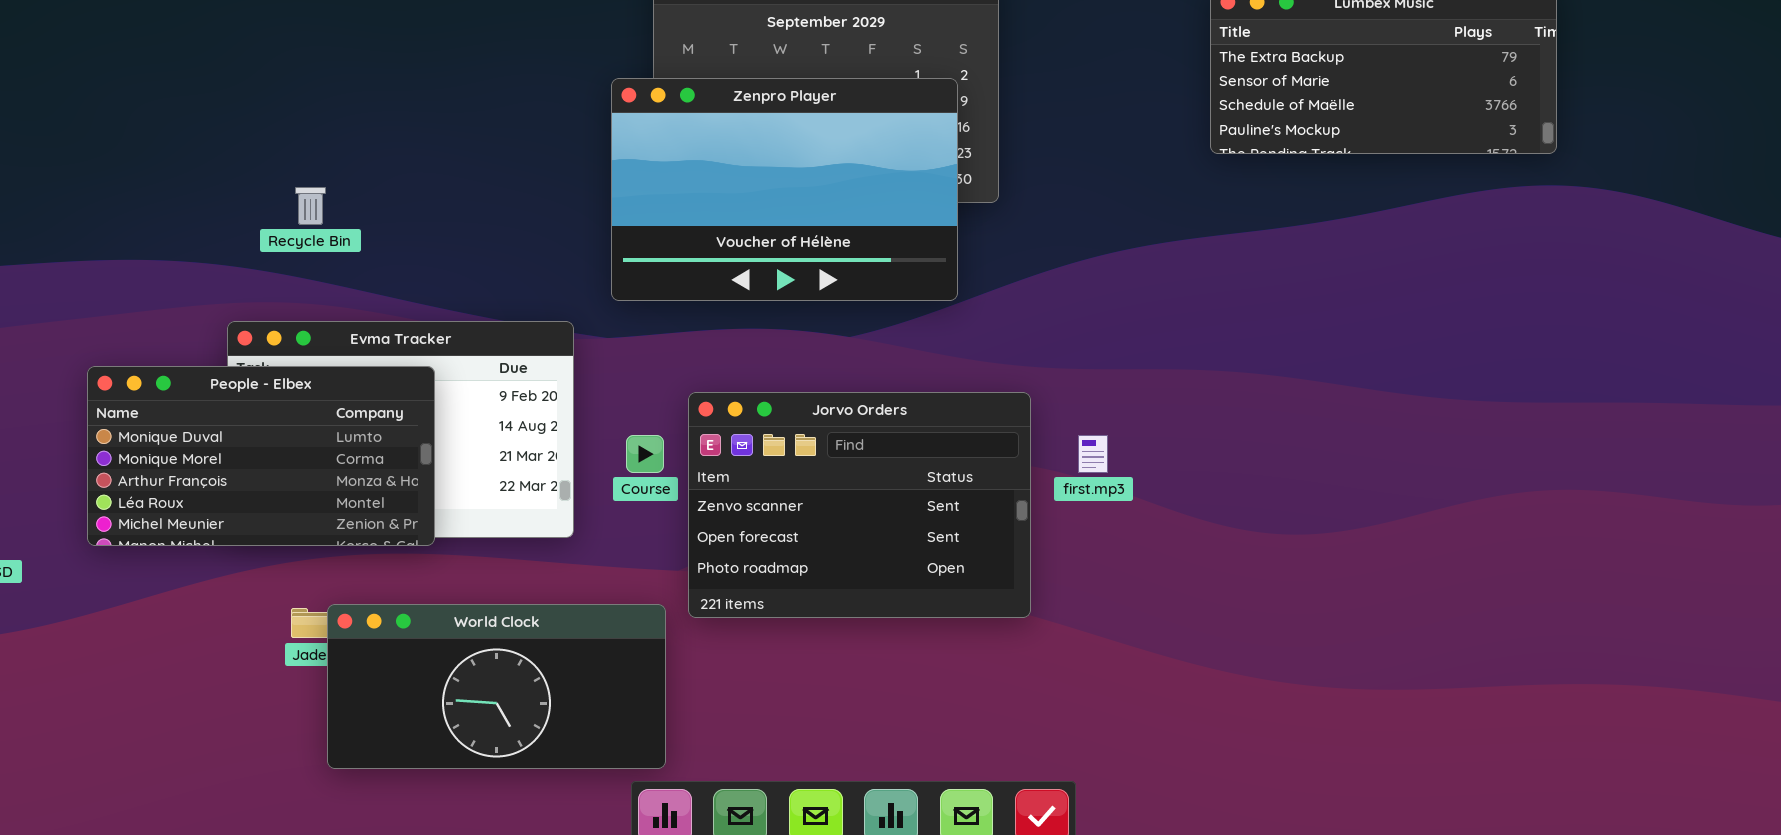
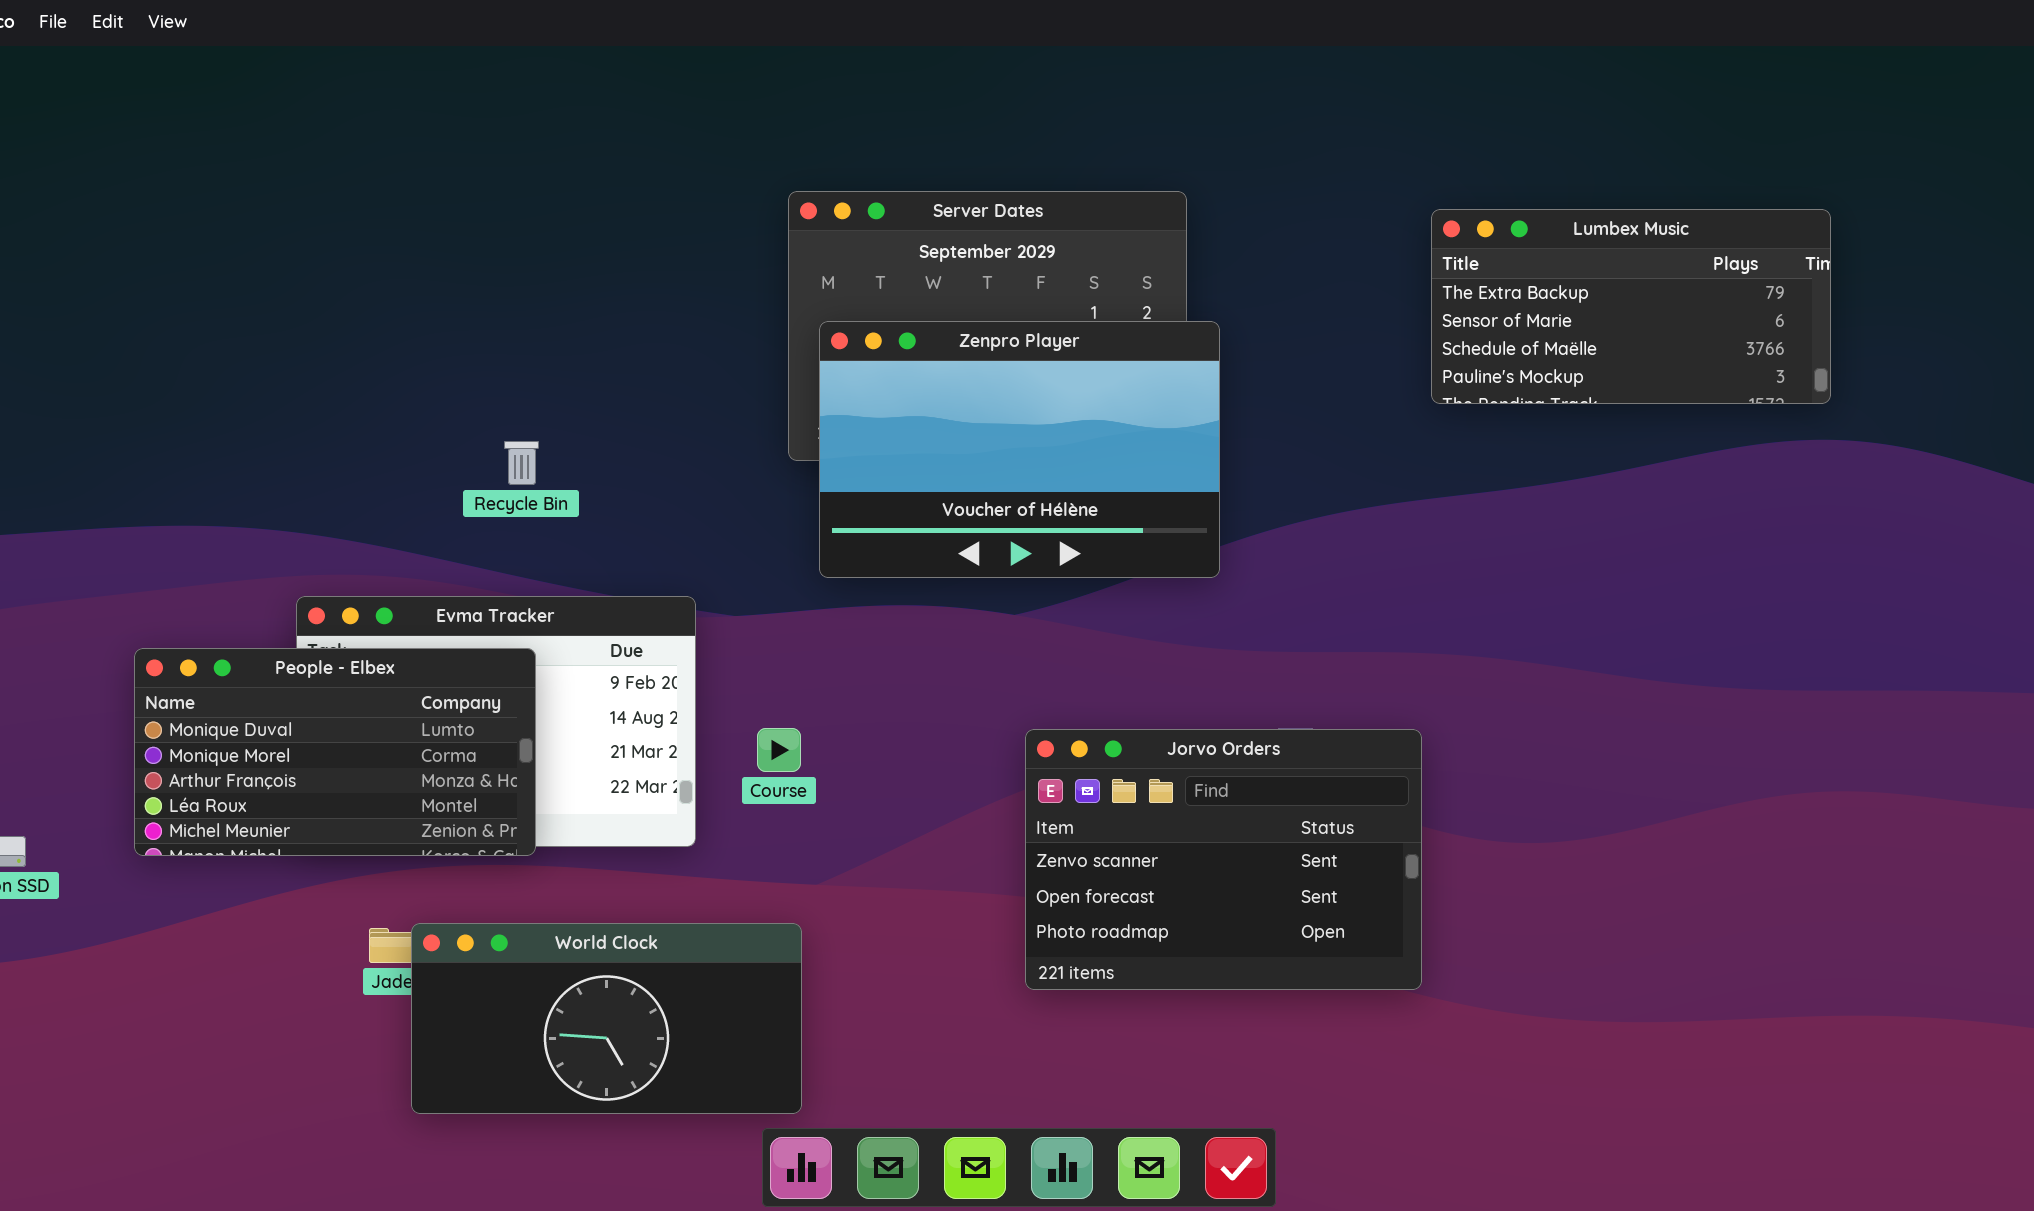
Zenpro Player: [611,78,958,301] -> [819,321,1220,578], moved
Recycle Bin: [295,187,326,225] -> [504,441,539,485], moved
Jorvo Orders: [688,392,1031,618] -> [1025,729,1422,990], moved

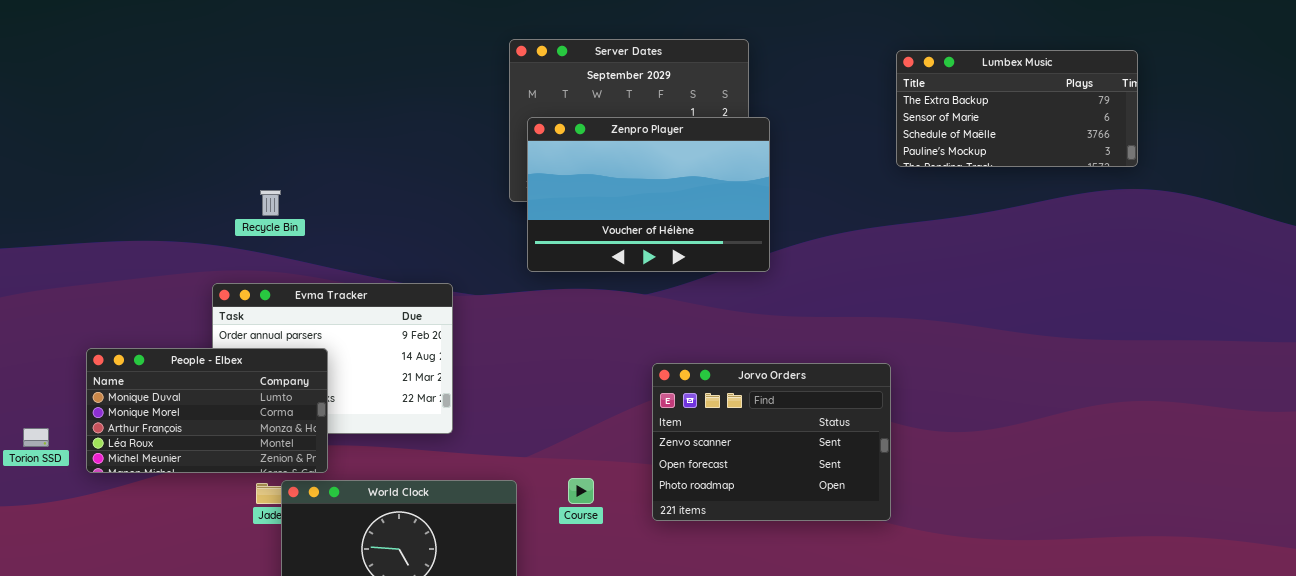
Recycle Bin: [504,441,539,485] -> [260,190,281,216], moved
People - Elbex: [134,648,536,856] -> [86,348,328,473], moved
Course: [757,728,801,772] -> [568,478,594,504], moved

